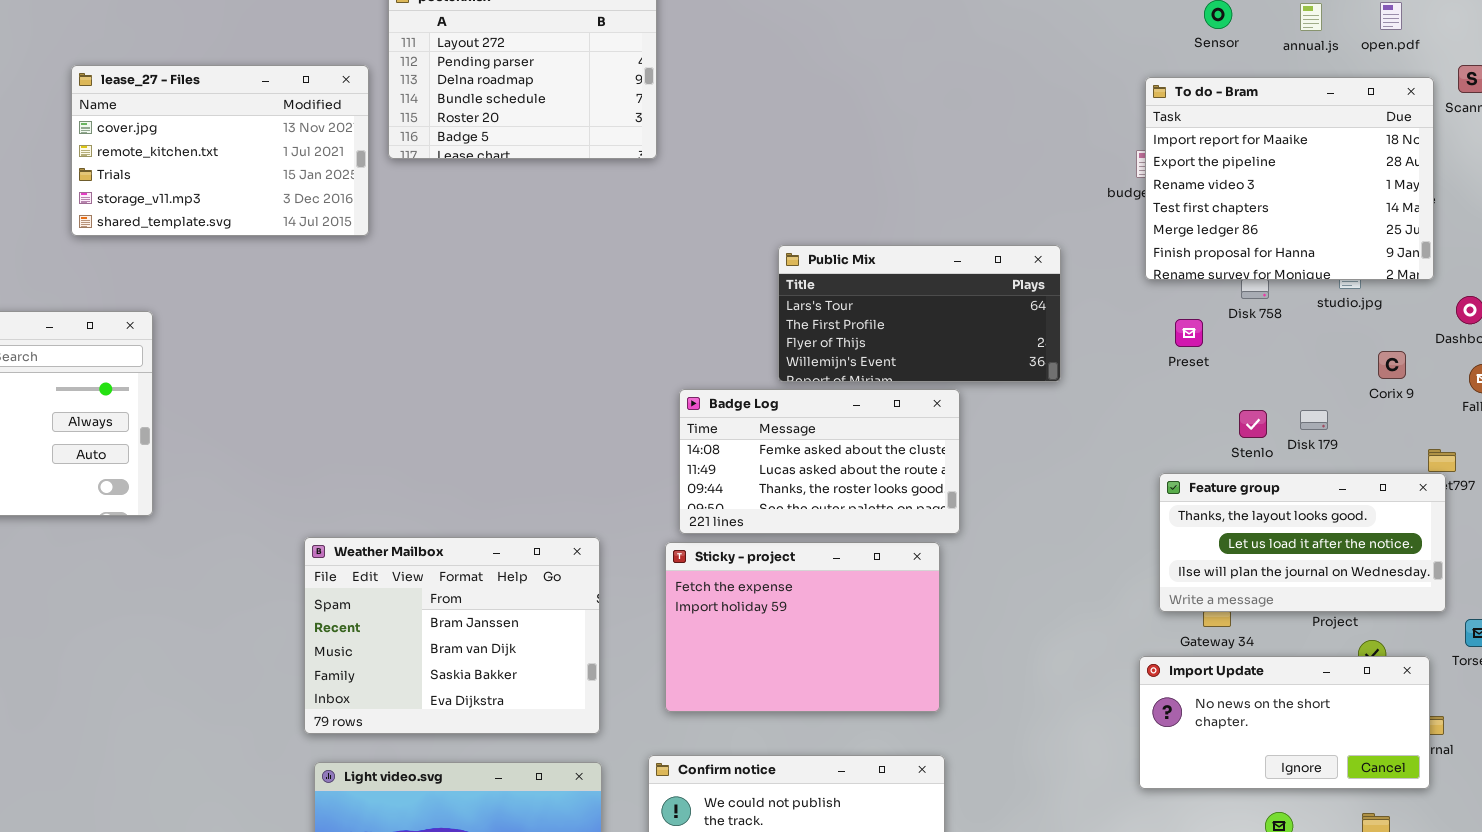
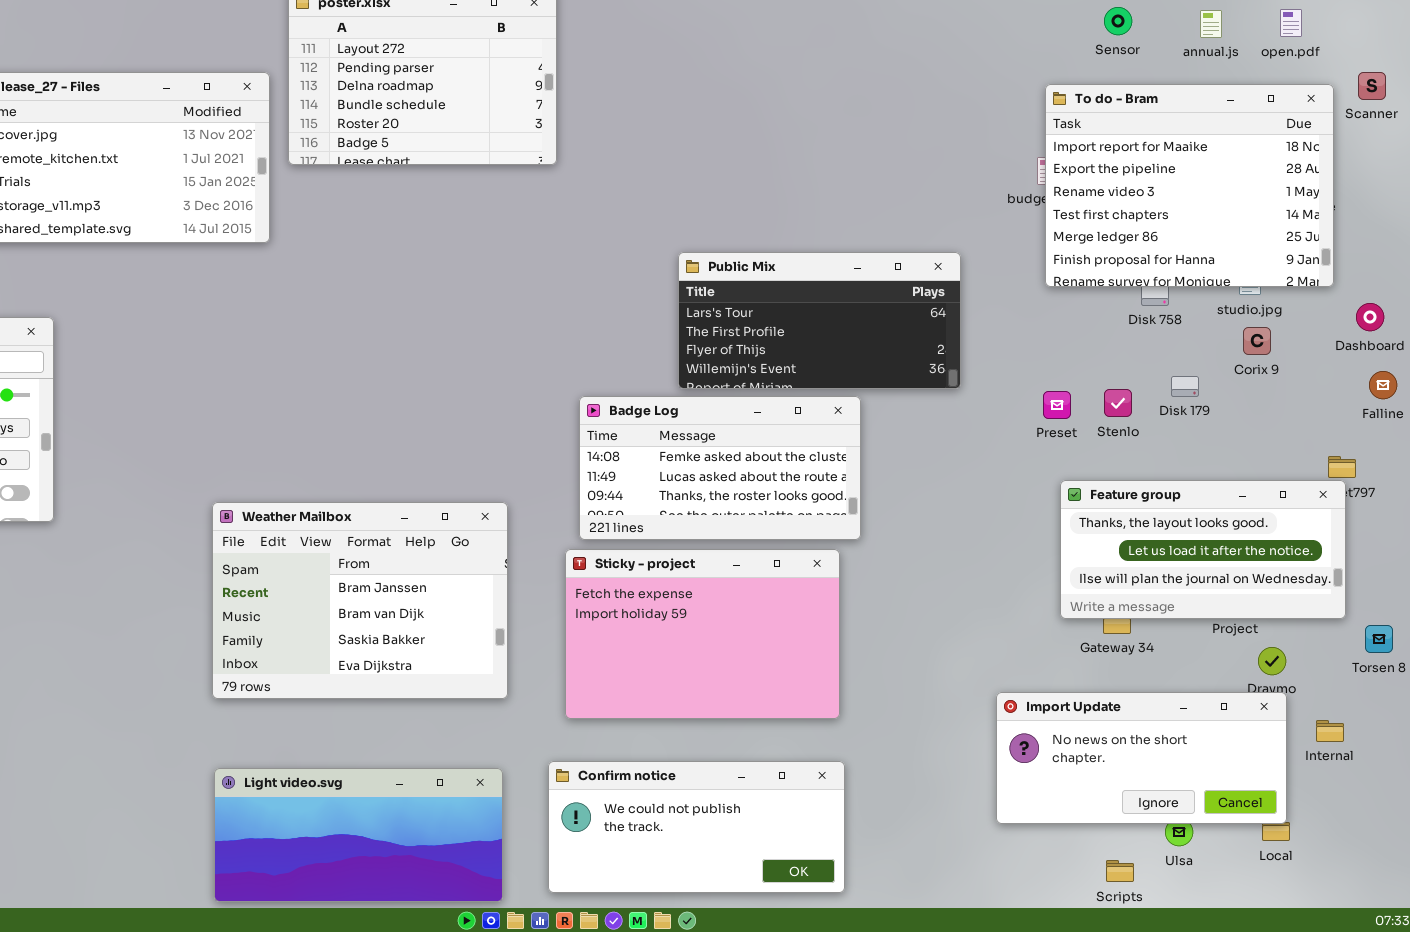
Preset: [1175,319,1203,347] -> [1043,391,1071,419], moved
Corix 9: [1378,351,1406,379] -> [1243,327,1271,355], moved
Disk 179: [1300,410,1328,430] -> [1171,376,1199,397], moved
Stenlo: [1239,410,1267,438] -> [1104,389,1132,417], moved
Weather Mailbox: [304,537,600,734] -> [212,502,508,699], moved
Import Update: [1139,656,1430,789] -> [996,692,1287,824], moved

